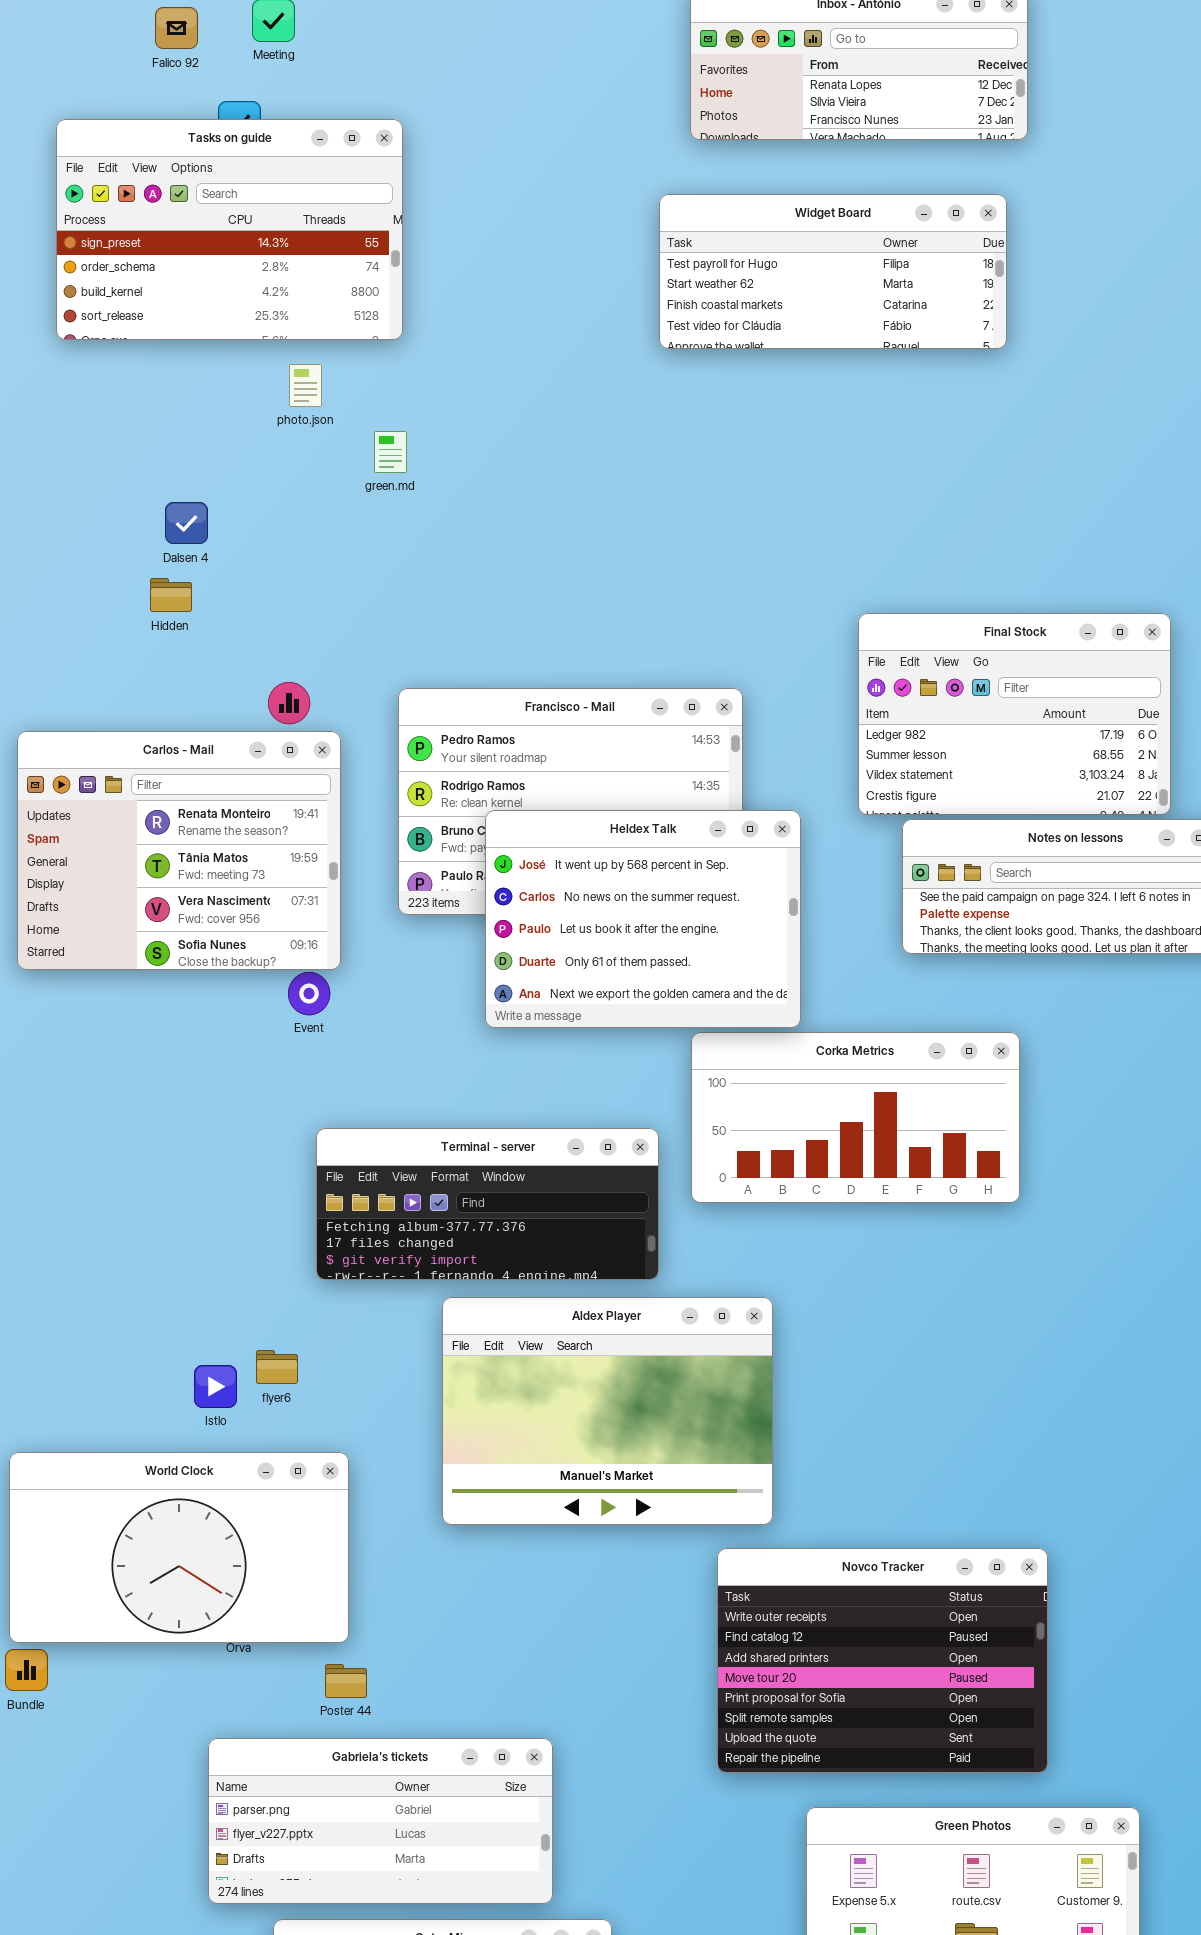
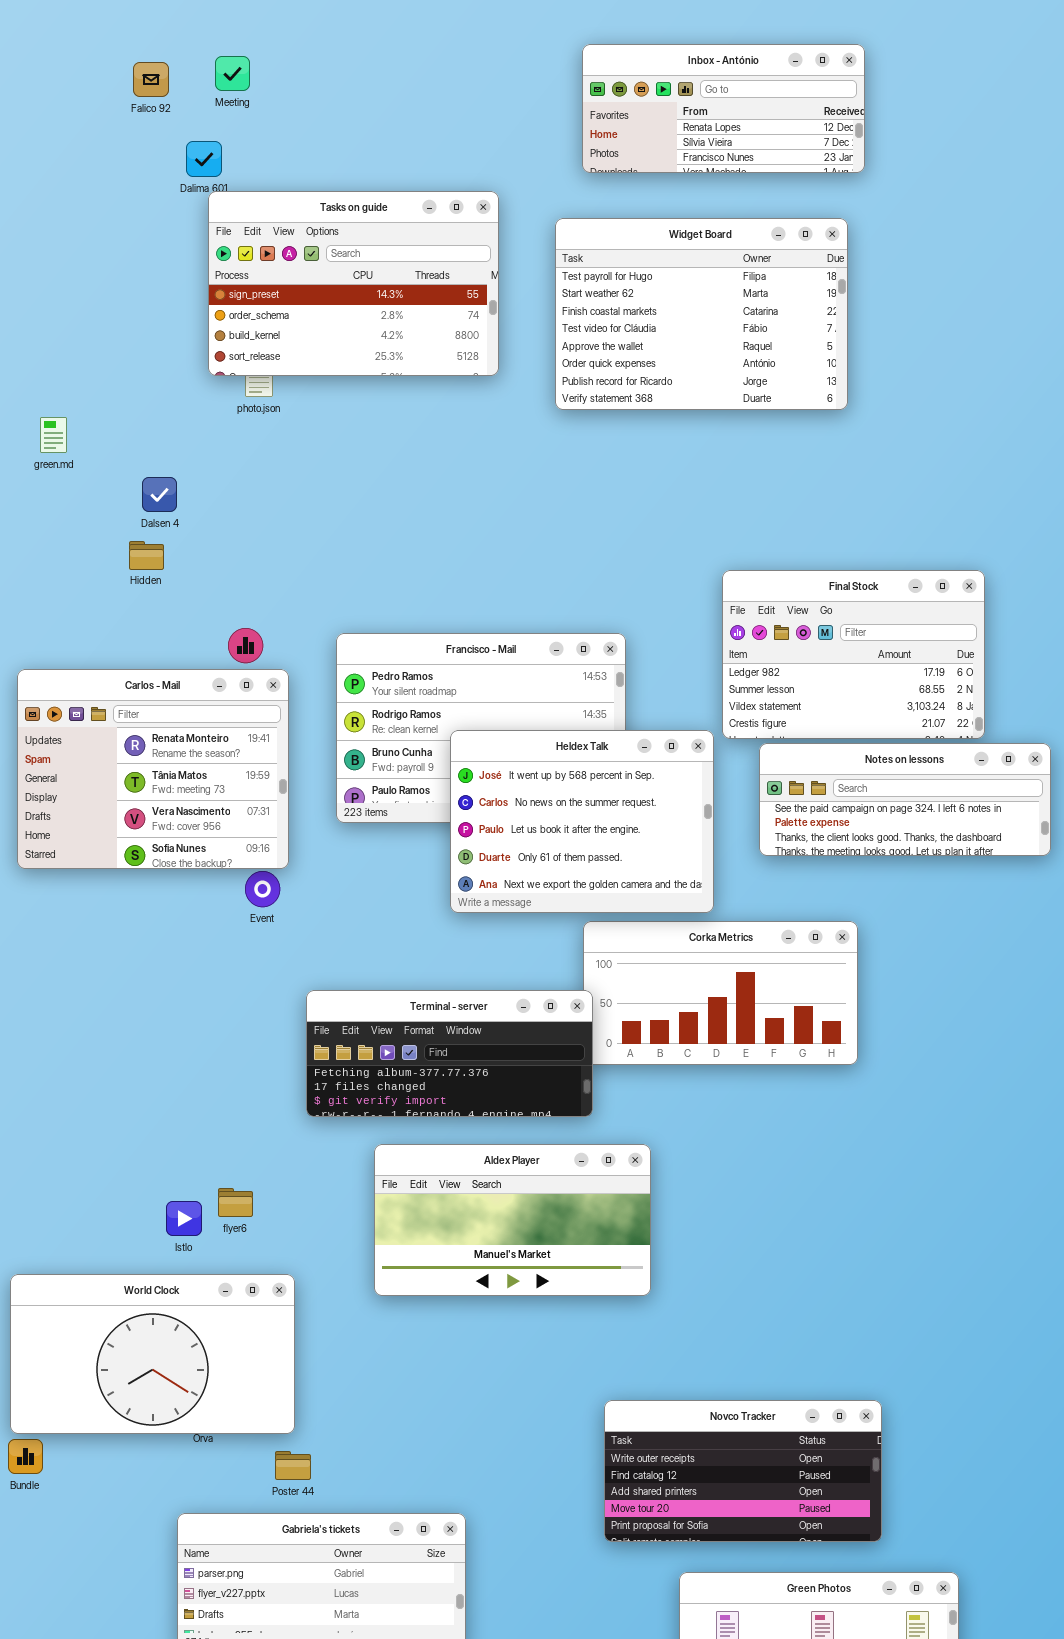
Tasks on guide: [56,119,403,340] -> [208,191,499,376], moved
Widget Board: [659,194,1007,349] -> [555,218,848,410], resized
green.md: [374,431,407,473] -> [40,417,67,453], moved
Heldex Talk: [485,810,801,1028] -> [450,730,714,913], moved
Terminal - server: [316,1128,659,1280] -> [306,990,593,1117], moved
Aldex Player: [442,1297,773,1525] -> [374,1144,651,1296], resized
Novco Tracker: [717,1548,1048,1773] -> [604,1400,882,1542], resized

